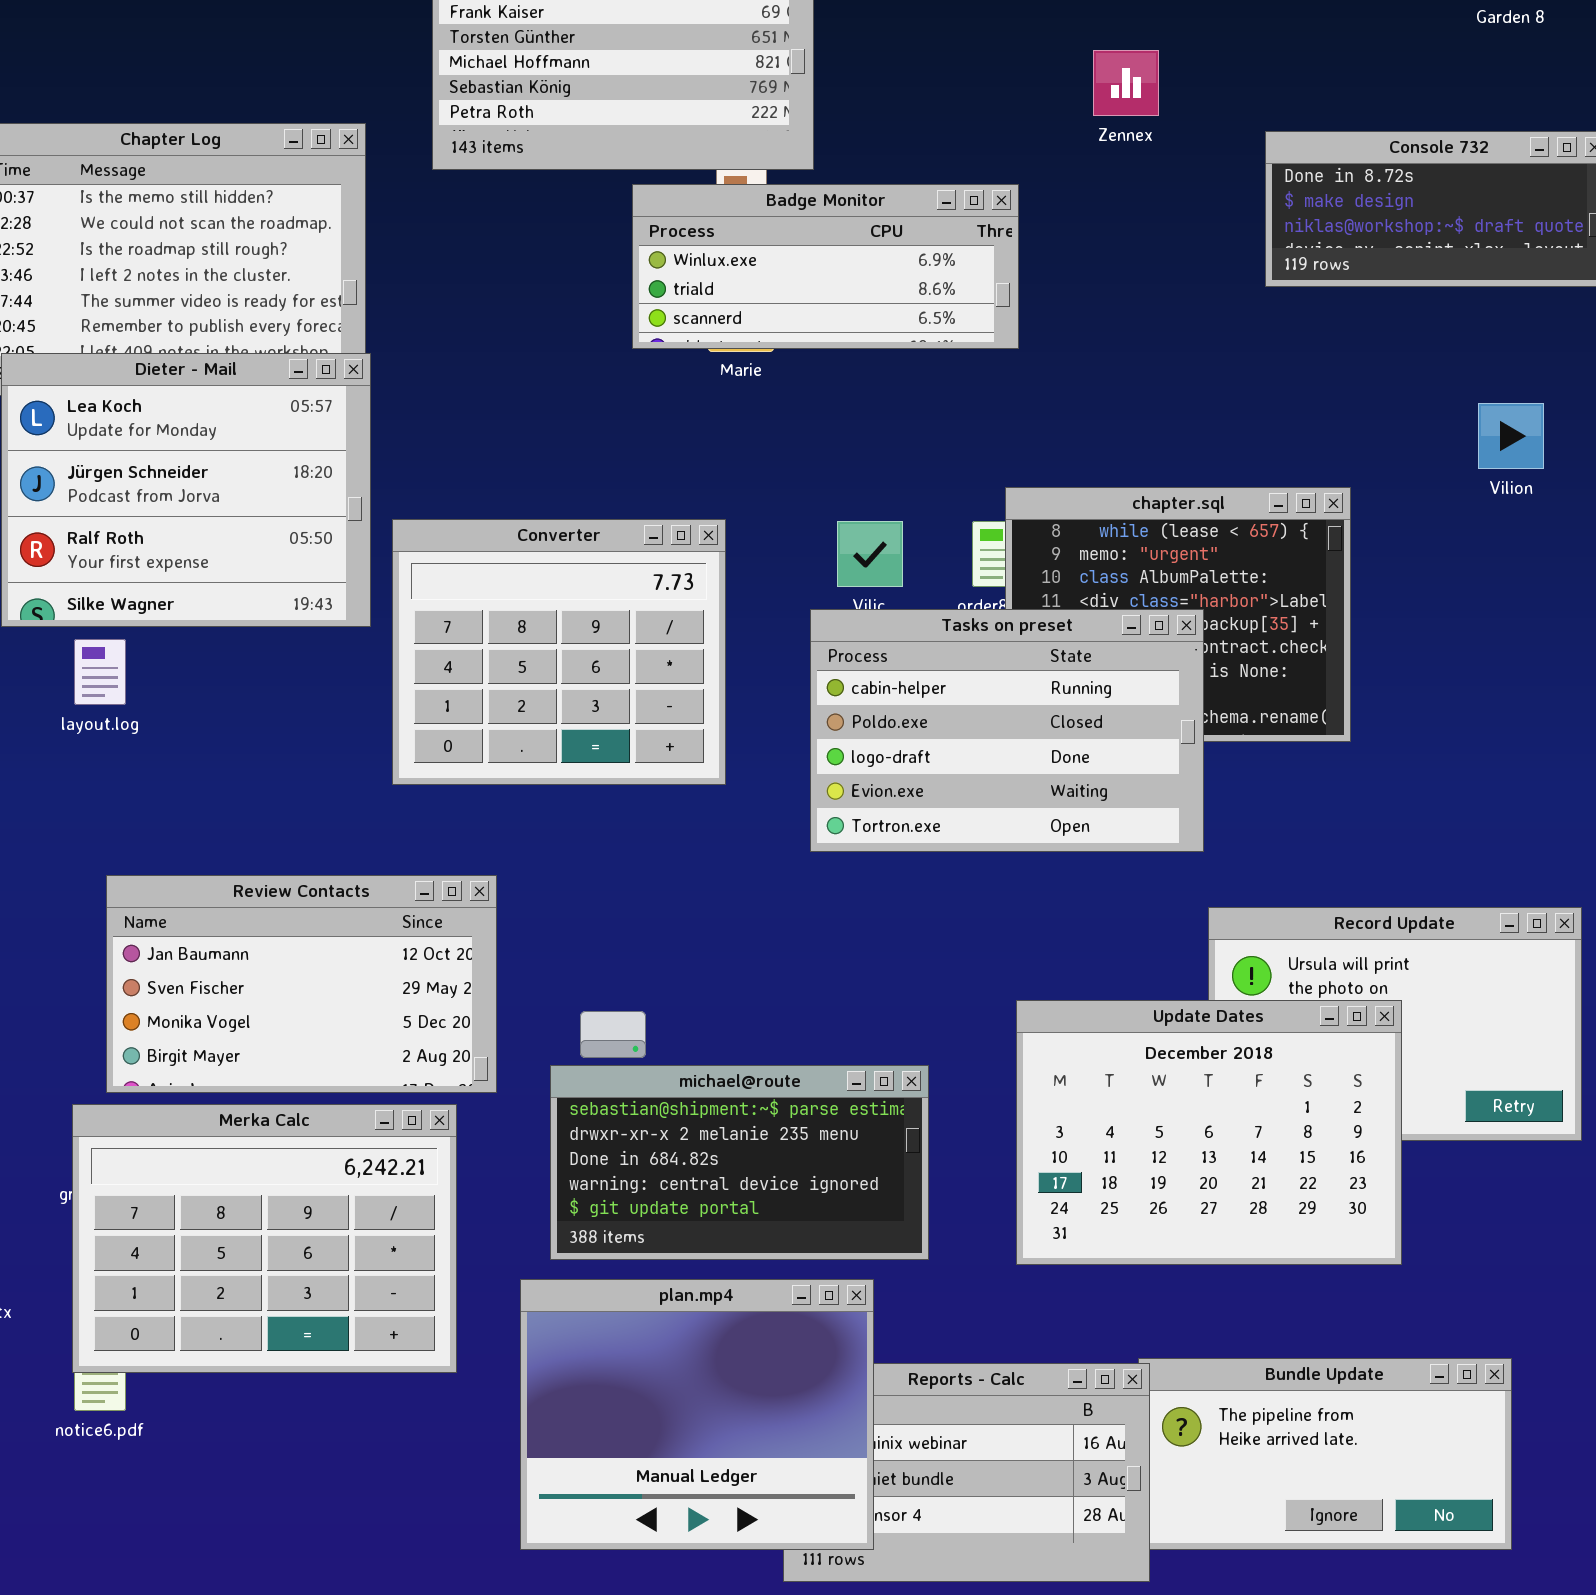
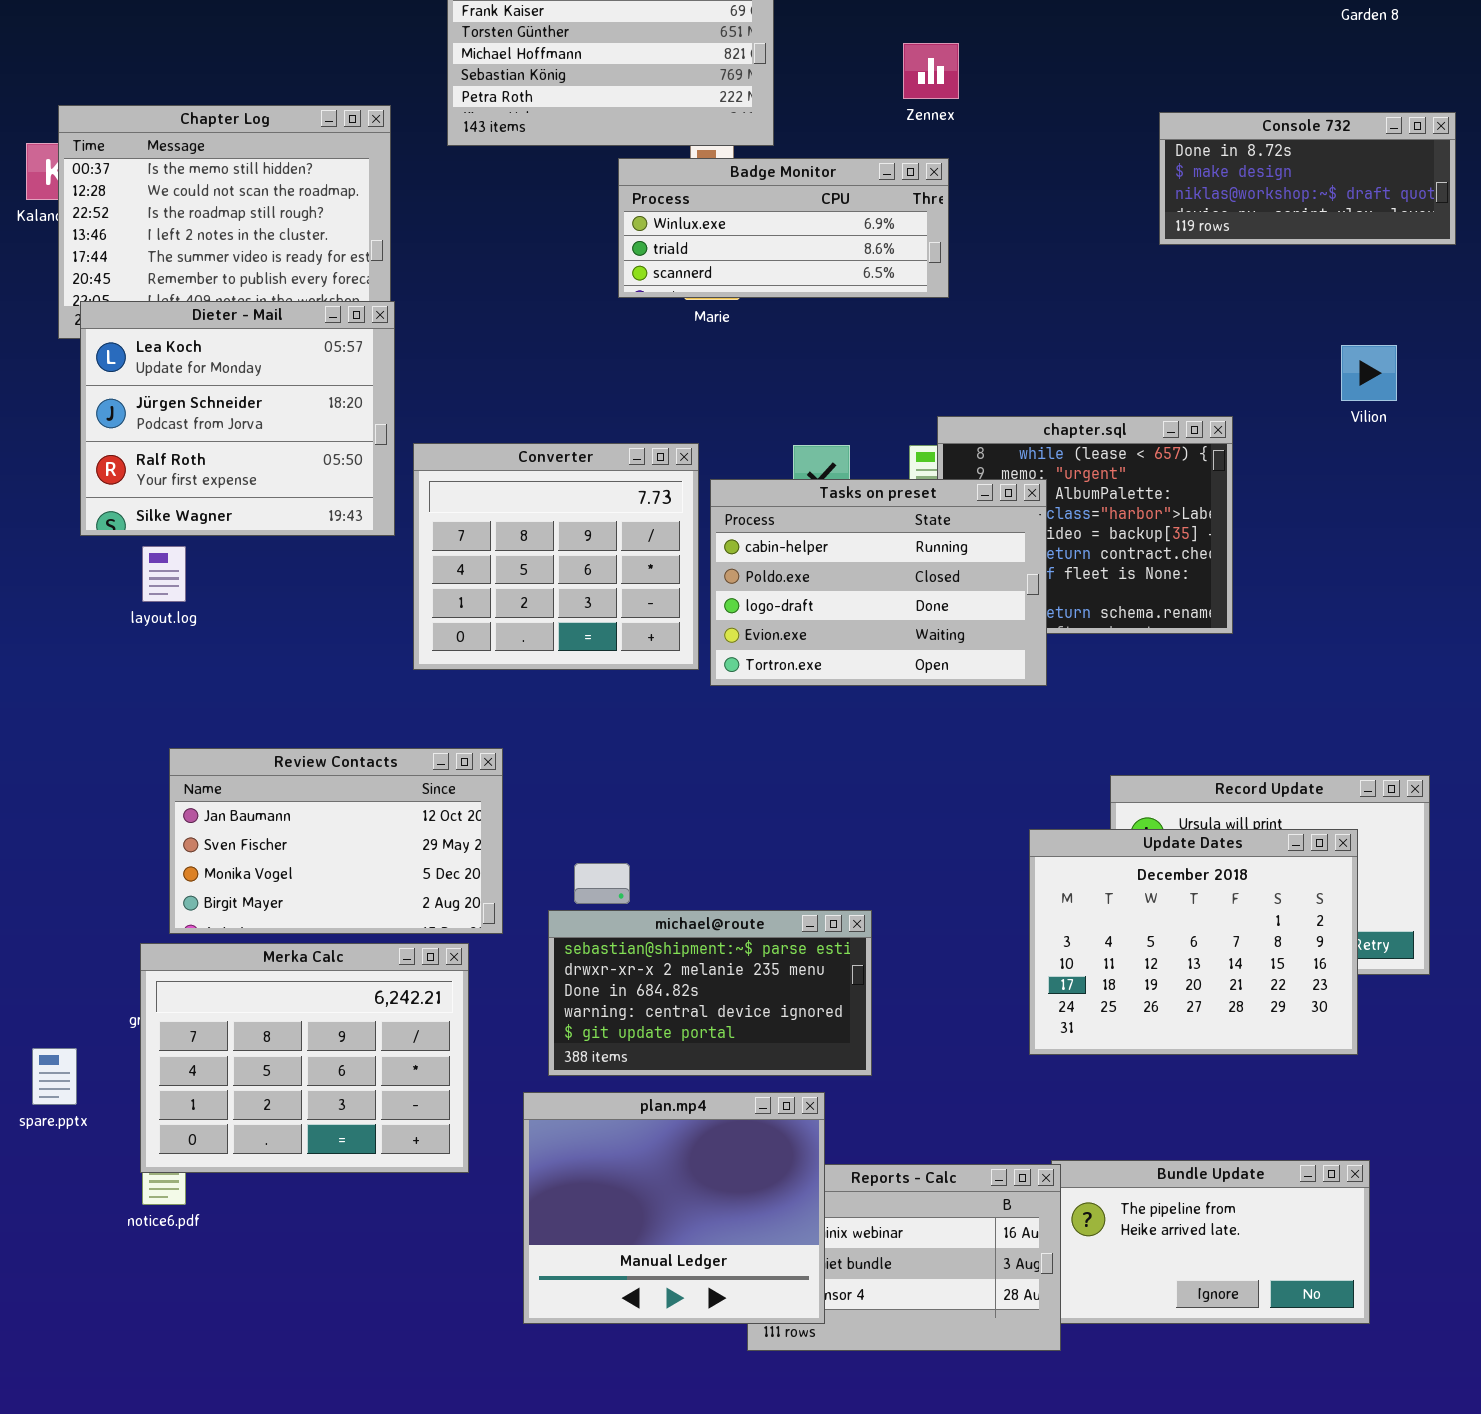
Zennex: [1093,50,1159,116] -> [903,43,959,99], moved
Tasks on preset: [810,609,1204,852] -> [710,479,1047,686], moved
Update Dates: [1016,1000,1402,1265] -> [1029,829,1358,1055], moved

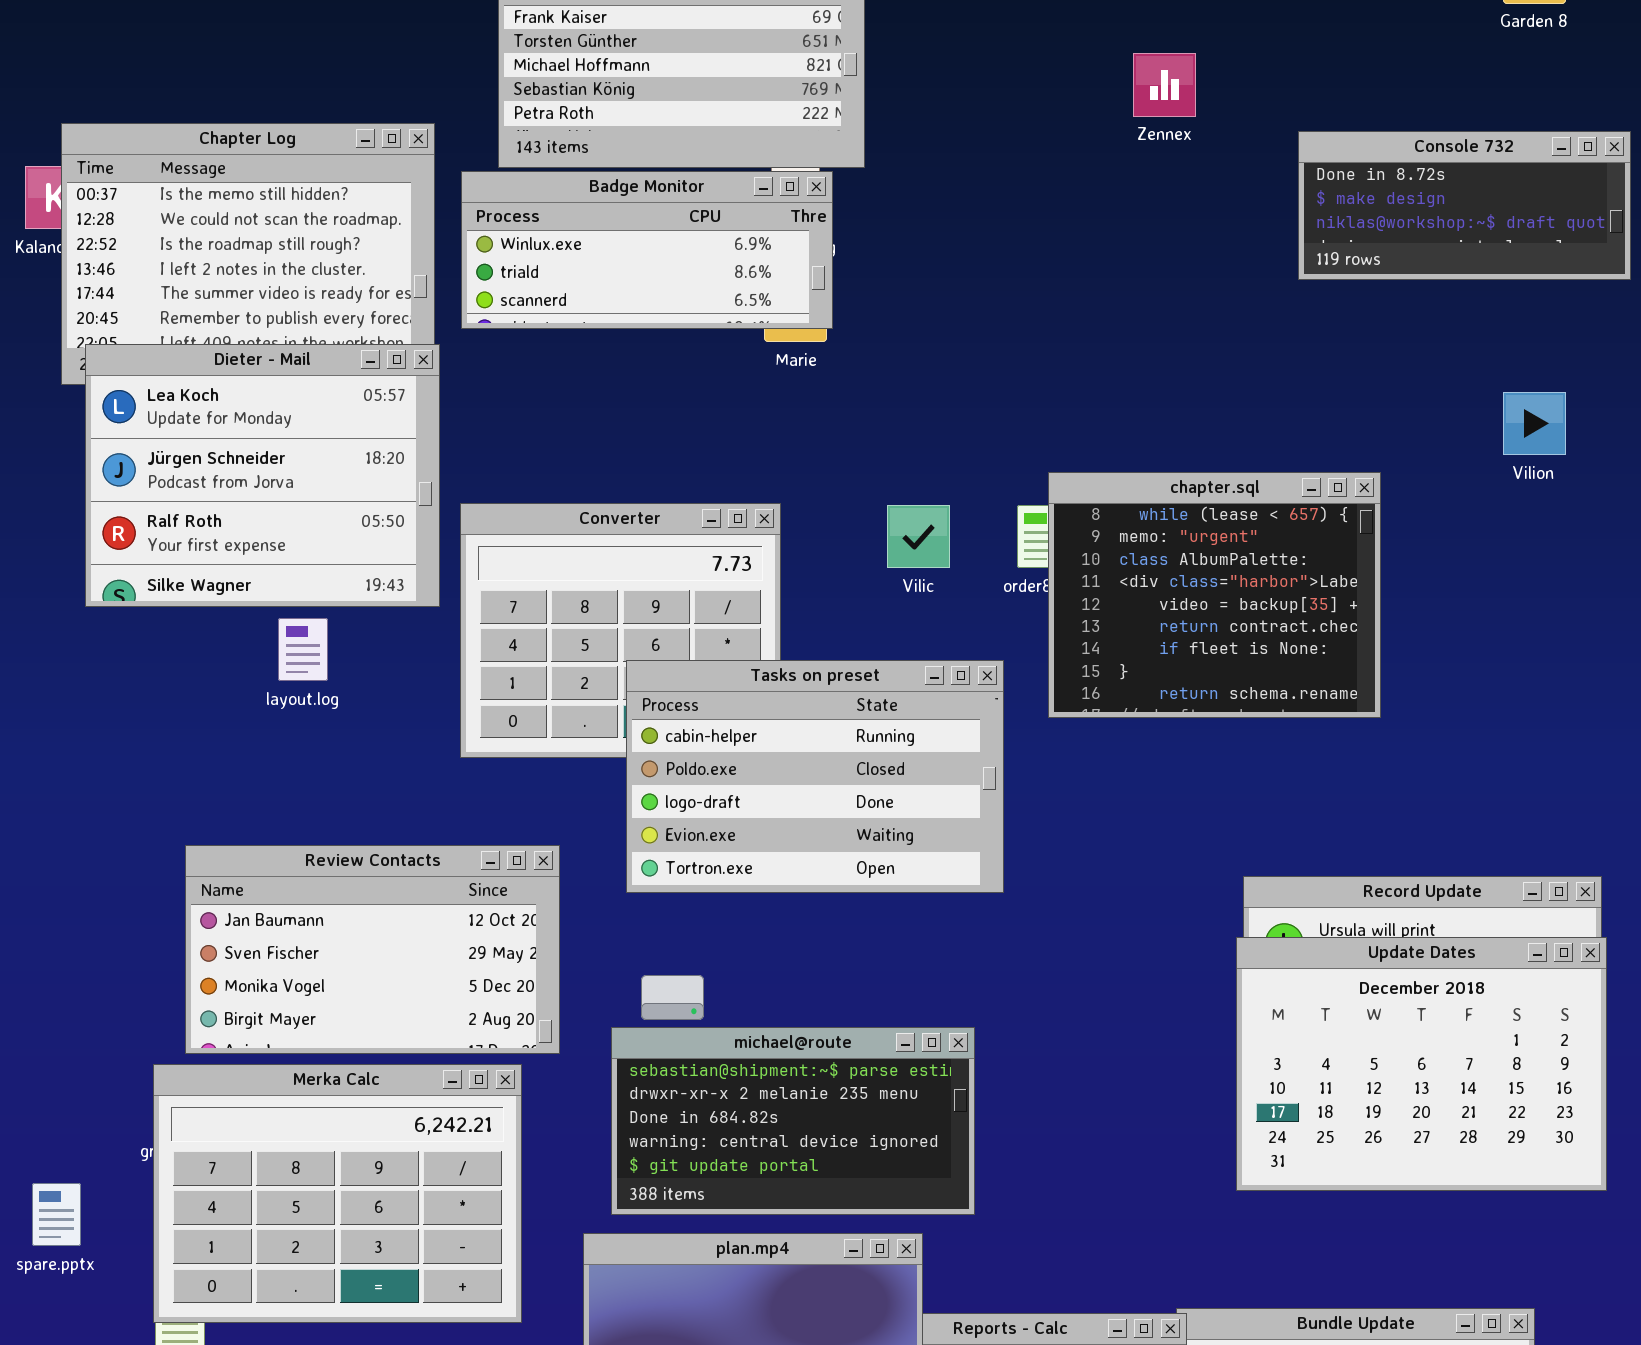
Zennex: [903,43,959,99] -> [1133,53,1196,117], moved
Badge Monitor: [618,158,949,298] -> [461,171,833,329], moved
Tasks on preset: [710,479,1047,686] -> [626,660,1004,893], moved
layout.log: [142,546,186,602] -> [278,618,328,681], moved
Update Dates: [1029,829,1358,1055] -> [1236,937,1607,1191], moved

